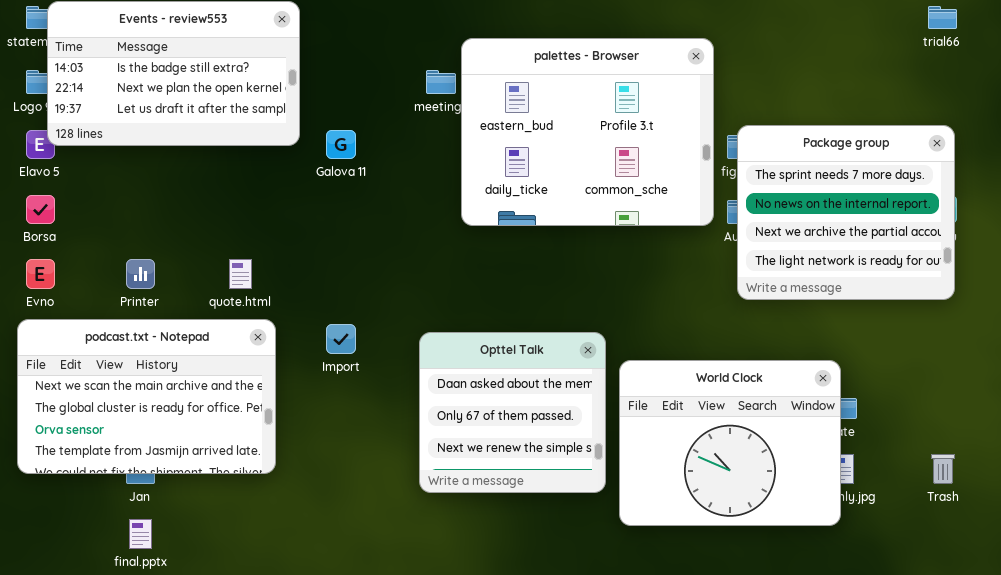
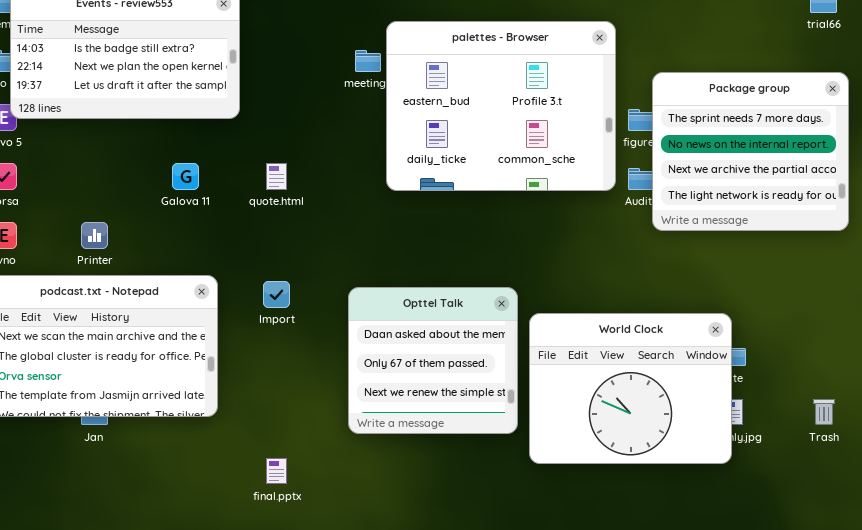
Package group: [737,125,955,300] -> [652,72,849,231], moved
Galova 11: [326,130,356,159] -> [172,163,199,190], moved
quote.html: [229,259,252,289] -> [266,163,287,190], moved
final.pptx: [129,519,152,549] -> [266,458,287,484], moved

